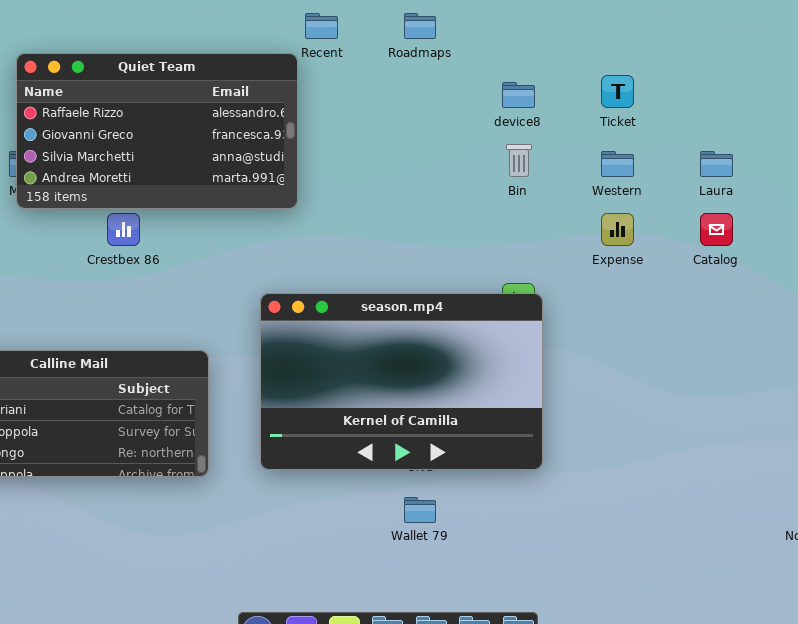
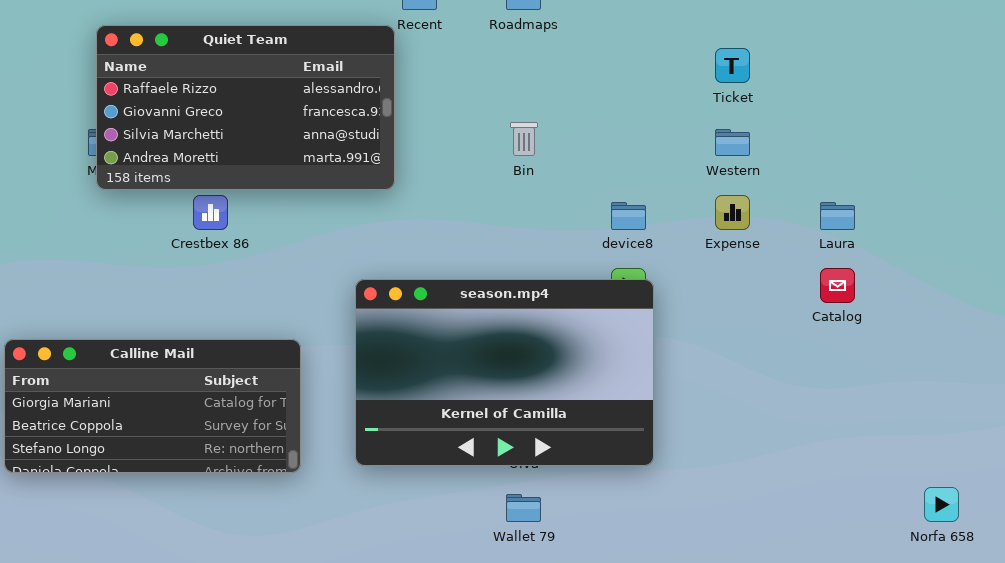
device8: [502,82,535,108] -> [611,202,646,230], moved
Bin: [506,144,532,177] -> [510,122,538,156], moved
Laura: [700,151,733,177] -> [820,202,855,230], moved
Catalog: [700,213,733,246] -> [820,268,855,303], moved

